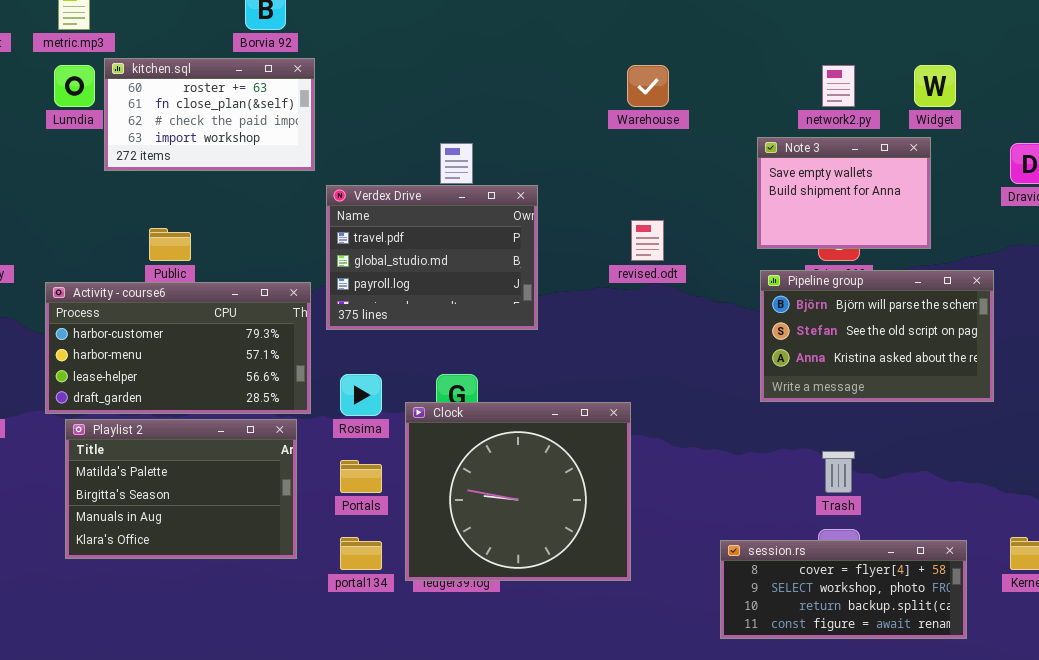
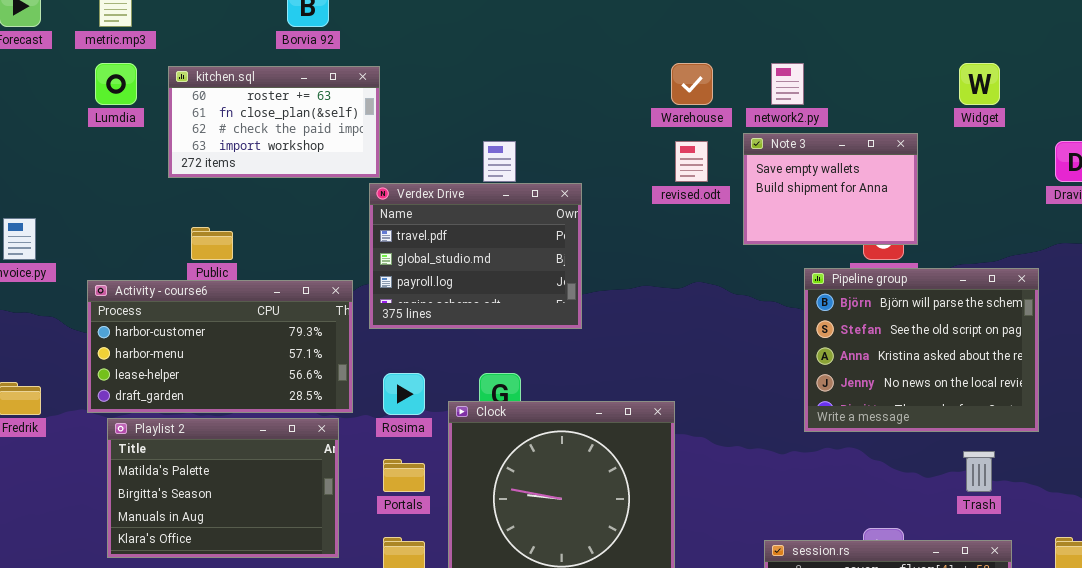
kitchen.sql: [104,58,315,171] -> [168,66,380,178], moved
network2.py: [822,65,855,107] -> [771,63,804,105], moved
Note 3: [757,137,931,249] -> [743,133,918,245], moved
revised.odt: [631,220,664,261] -> [675,141,708,182], moved
Pipeline group: [760,270,994,402] -> [804,268,1039,432], resized
Trash: [822,451,855,493] -> [963,451,995,492], moved

